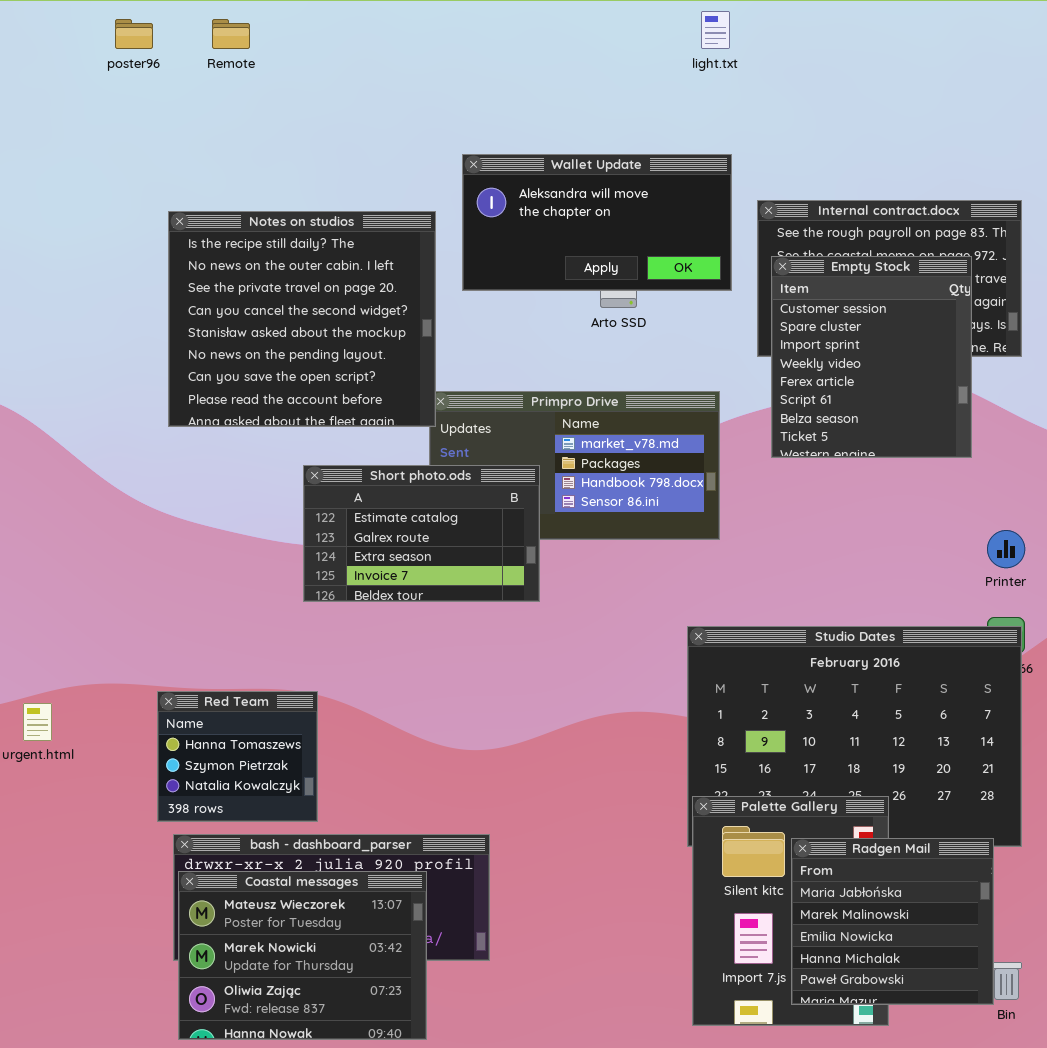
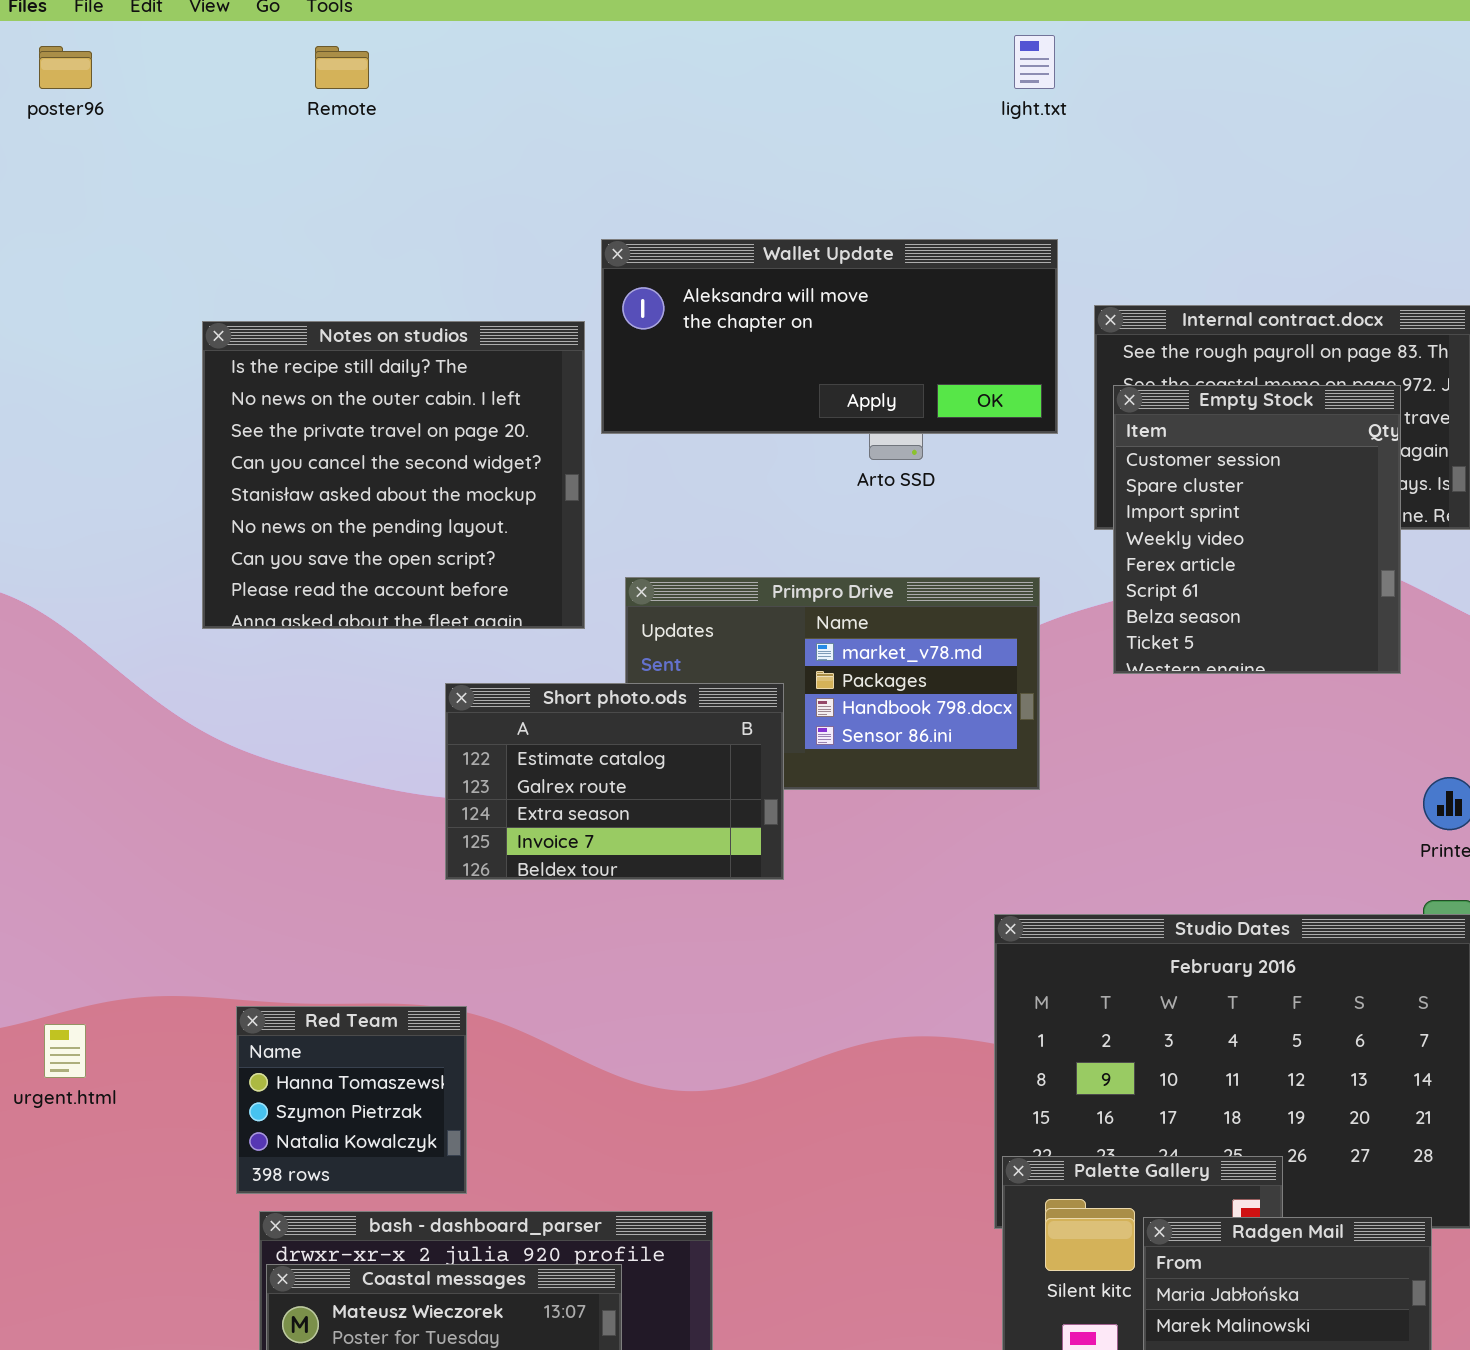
poster96: [115,19,153,49] -> [39,46,92,89], moved
Wallet Update: [462,154,732,291] -> [601,239,1058,434], resized
Notes on studios: [168,211,436,427] -> [202,321,585,629], moved

